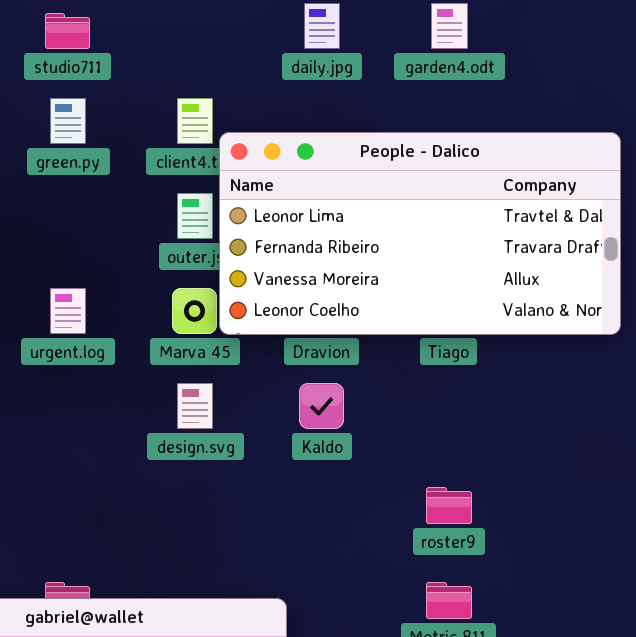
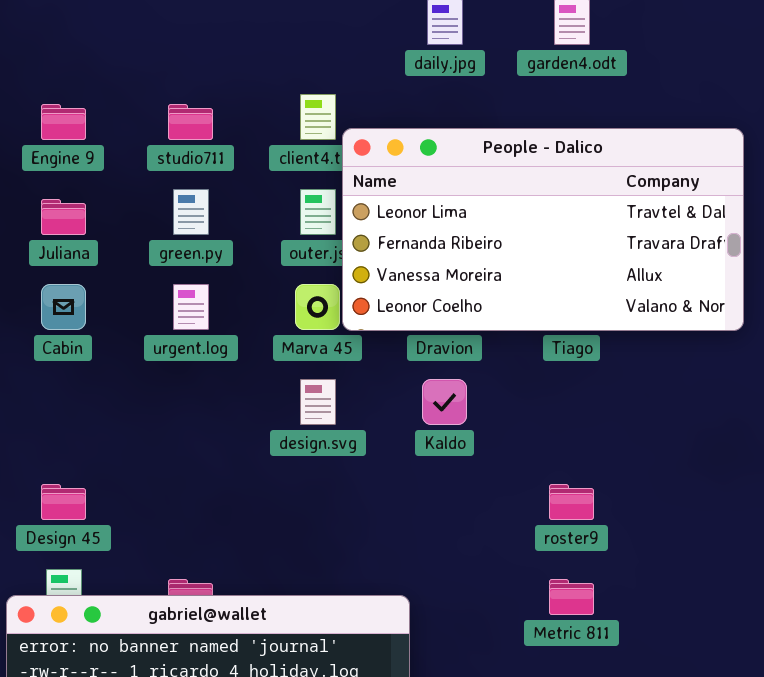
studio711: [45,13,90,49] -> [168,104,213,140], moved
green.py: [50,98,86,144] -> [173,189,209,235], moved

